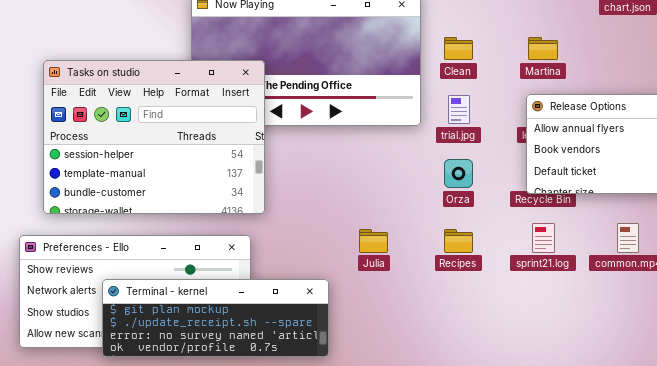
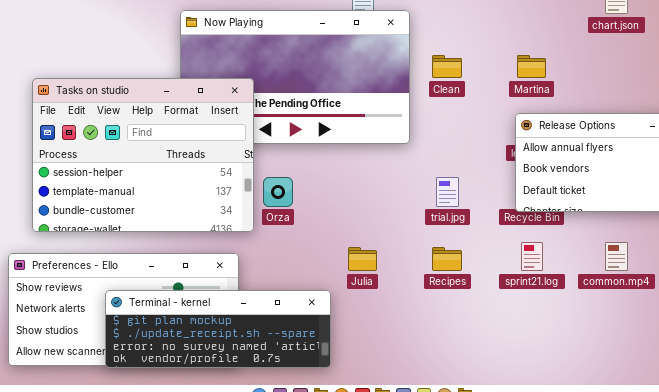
trial.jpg: [448,95,470,124] -> [436,177,459,207], moved
Orza: [444,159,473,188] -> [263,177,293,207], moved
Terminal - kernel: [102,279,329,357] -> [105,290,331,368], moved

